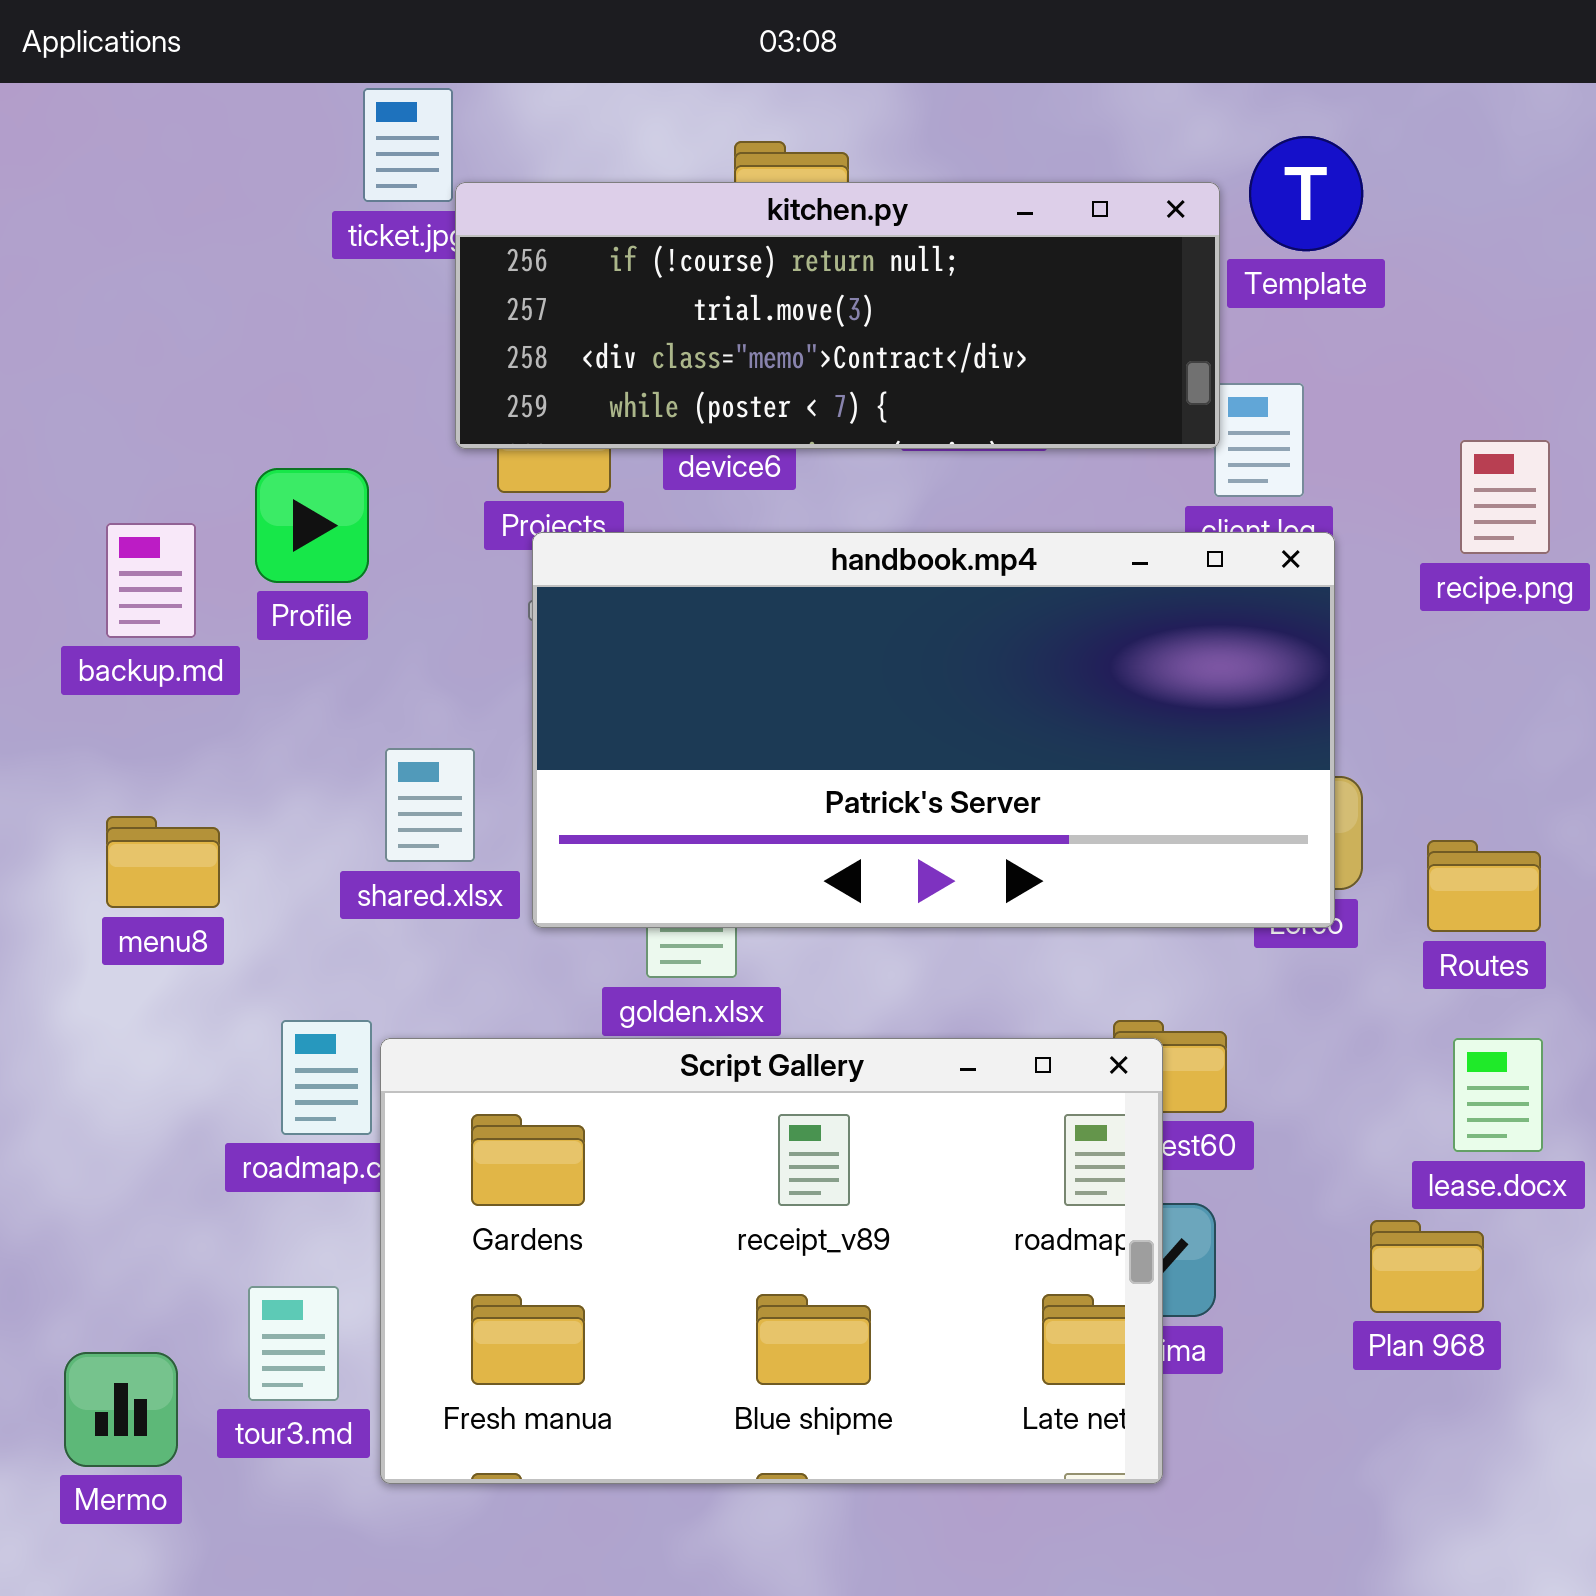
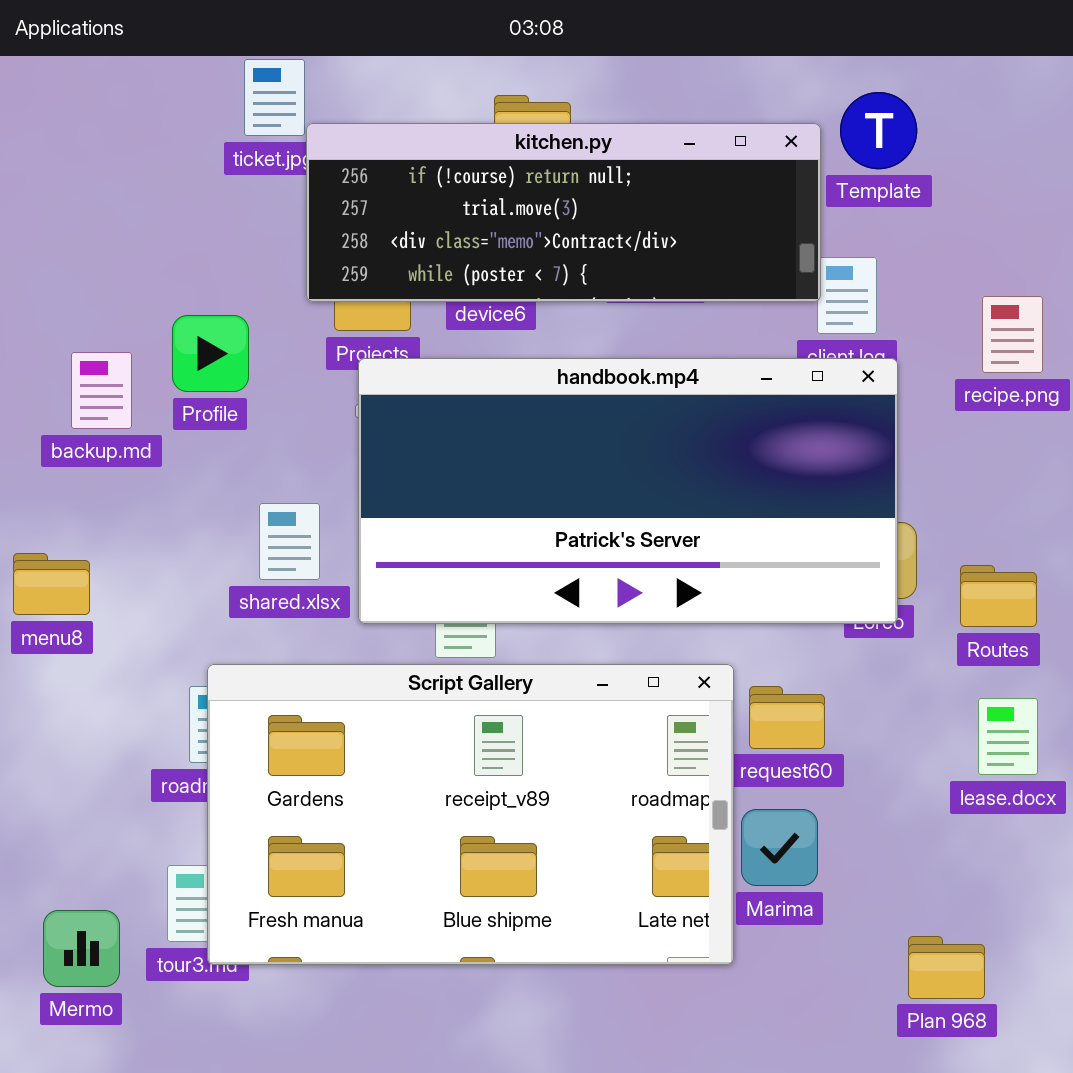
menu8: [106,816,220,908] -> [13,553,90,615], moved
Script Gallery: [380,1038,1163,1484] -> [207,664,734,965], moved
Plan 968: [1370,1220,1484,1313] -> [908,936,985,999], moved

